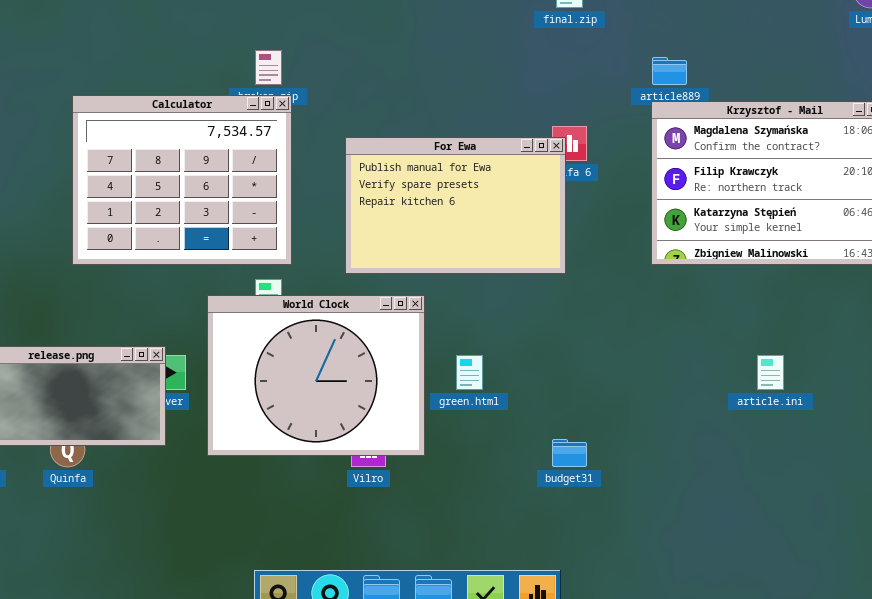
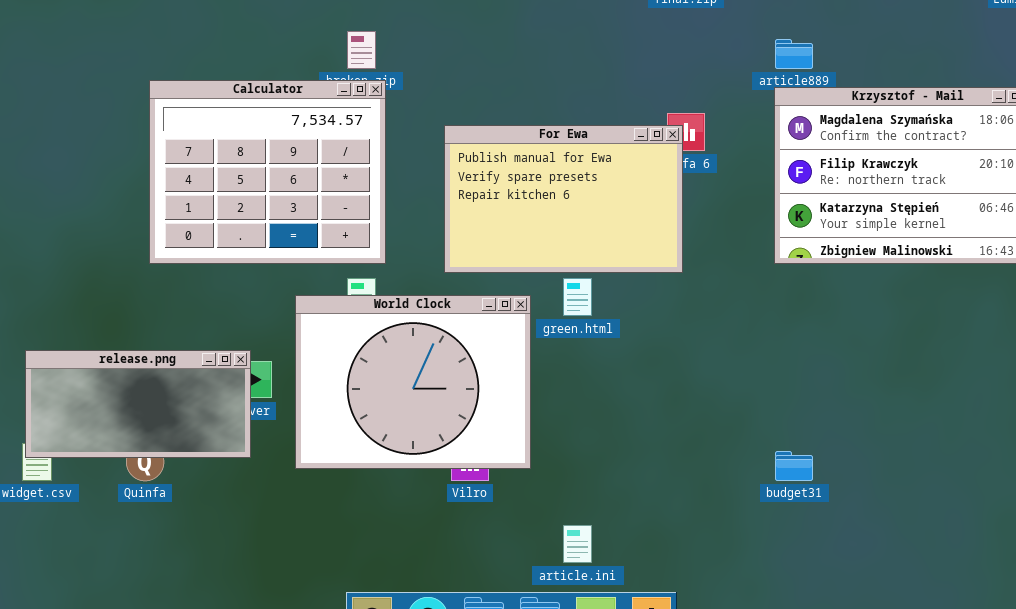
green.html: [456,355,483,390] -> [563,278,592,316], moved
article.ini: [757,355,784,390] -> [563,525,592,563], moved
budget31: [552,439,587,467] -> [775,451,813,481], moved

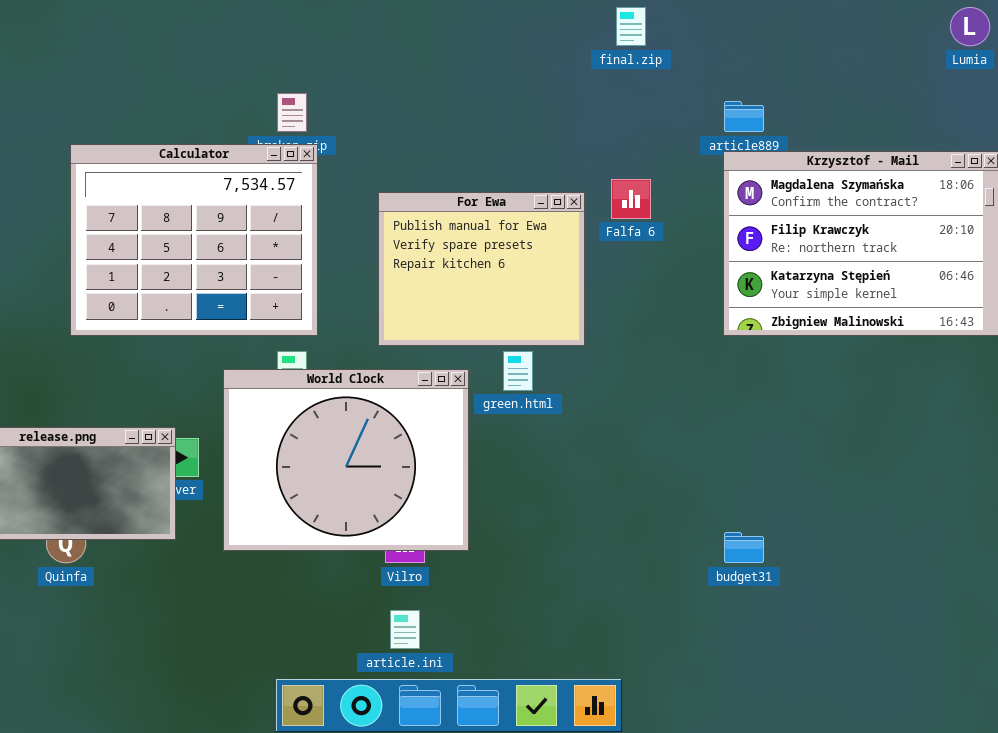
For Ewa: [444,125,683,273] -> [378,192,585,346], resized
article.ini: [563,525,592,563] -> [390,610,420,649], moved

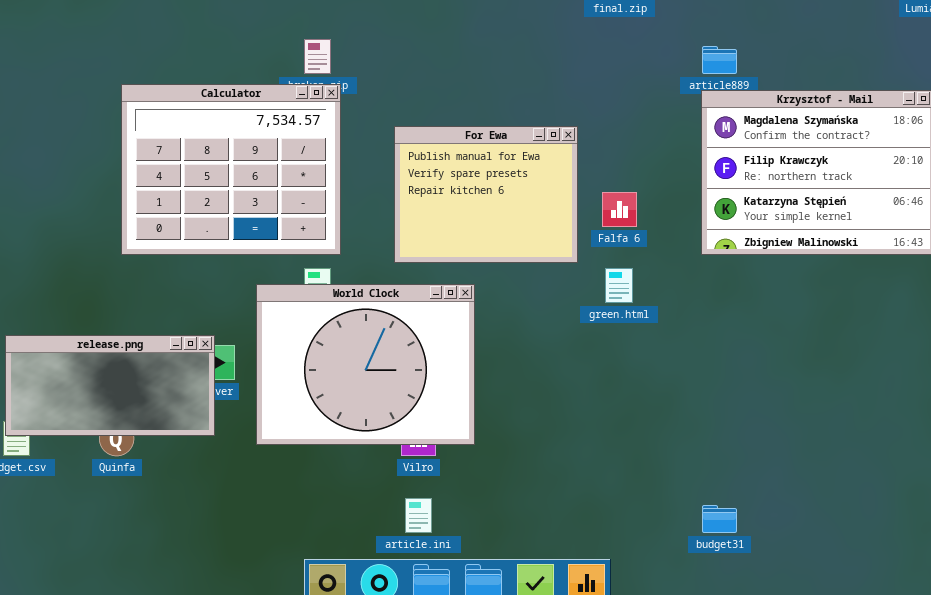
Falfa 6: [611,179,651,219] -> [602,192,637,227], moved
green.html: [503,351,533,391] -> [605,268,633,303], moved
budget31: [724,532,764,563] -> [702,505,737,533], moved

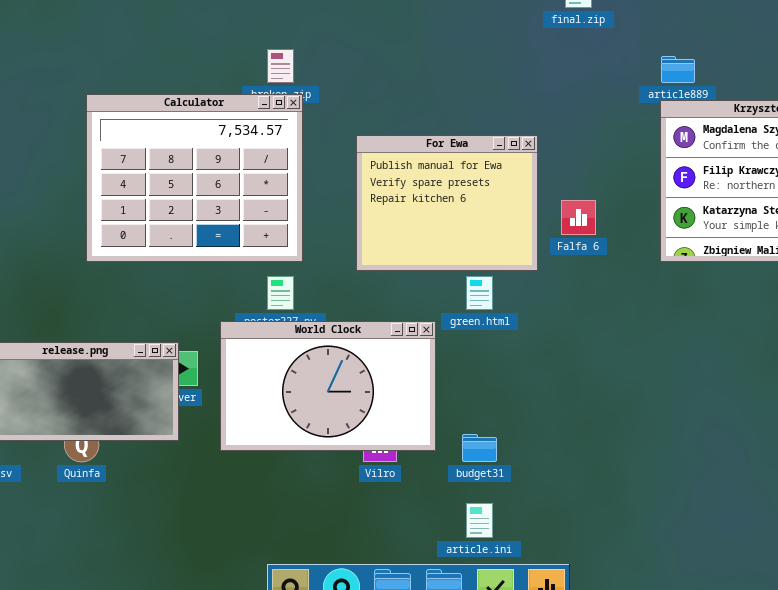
green.html: [605,268,633,303] -> [466,276,493,310], moved
World Clock: [256,284,475,445] -> [220,321,436,451], resized
article.ini: [405,498,432,533] -> [466,503,493,538], moved
budget31: [702,505,737,533] -> [462,434,497,462], moved

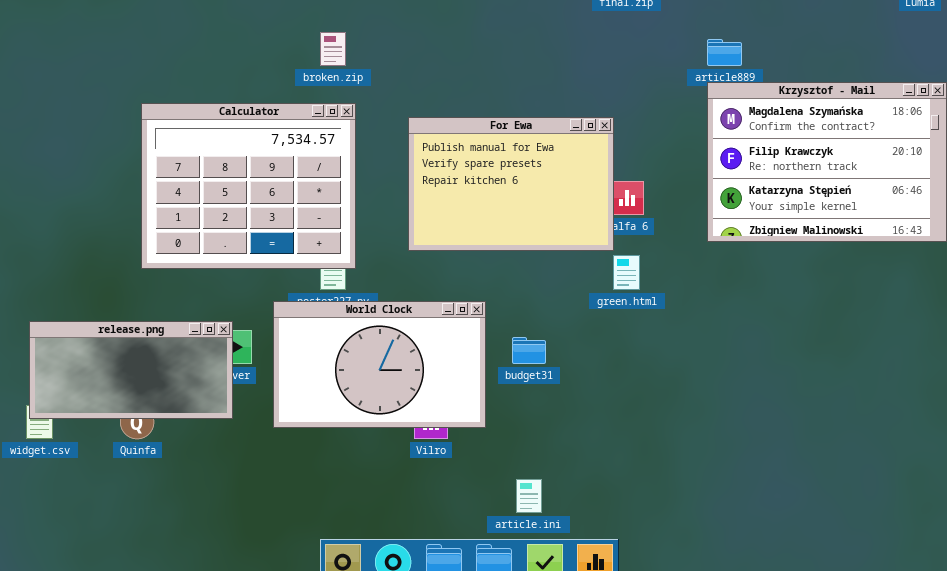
Calculator: [86,94,303,262] -> [141,103,356,269], moved
For Ewa: [356,135,538,271] -> [408,117,614,251], resized
green.html: [466,276,493,310] -> [613,255,640,290], moved
budget31: [462,434,497,462] -> [512,337,546,364], moved

